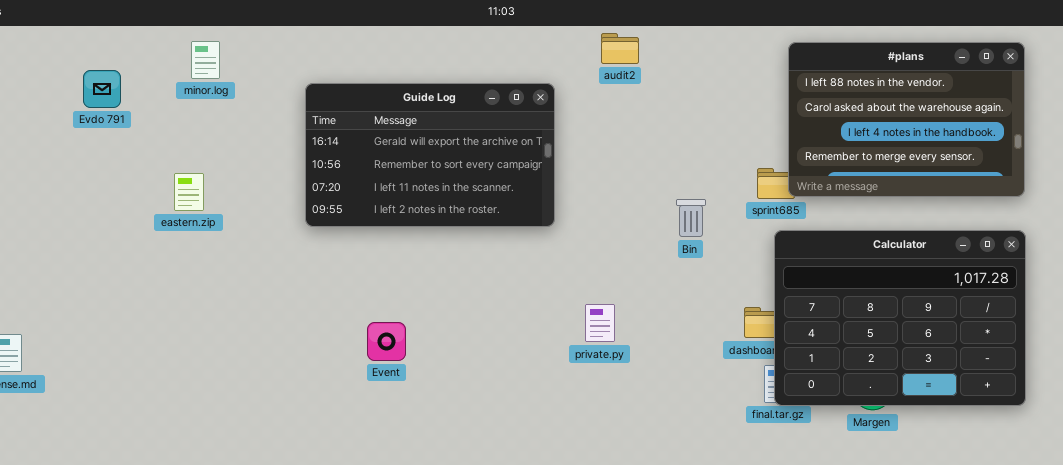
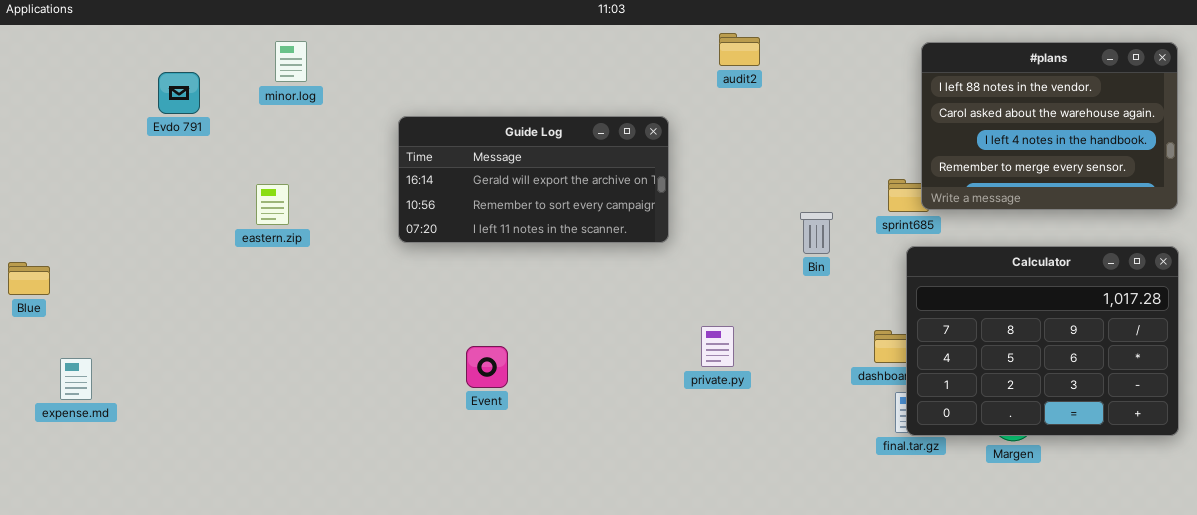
Guide Log: [305,83,555,227] -> [398,116,669,243], resized

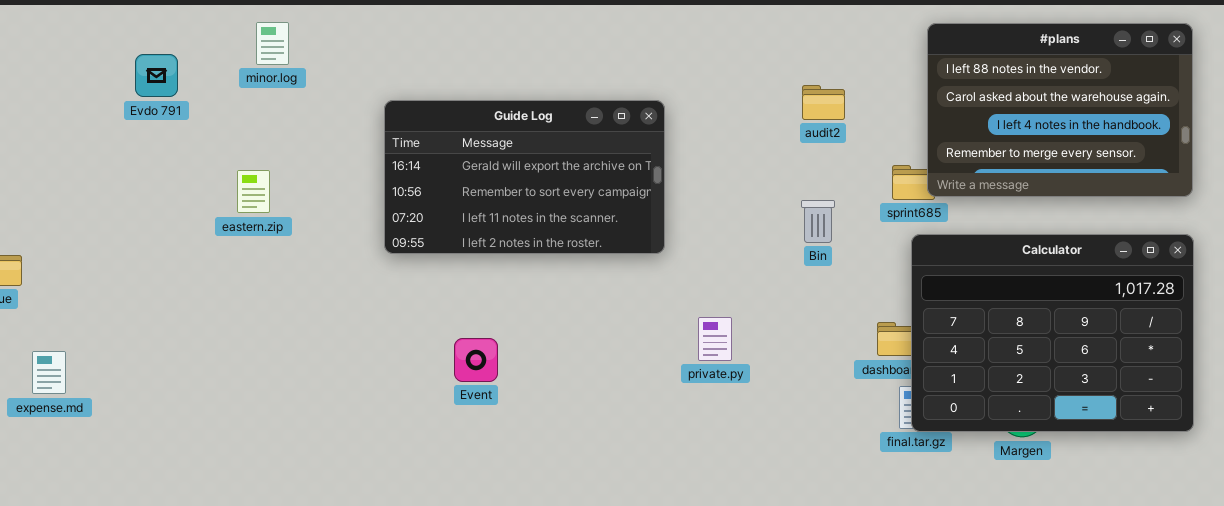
audit2: [719,33,760,66] -> [802,85,845,120], moved
Guide Log: [398,116,669,243] -> [384,100,665,254], resized

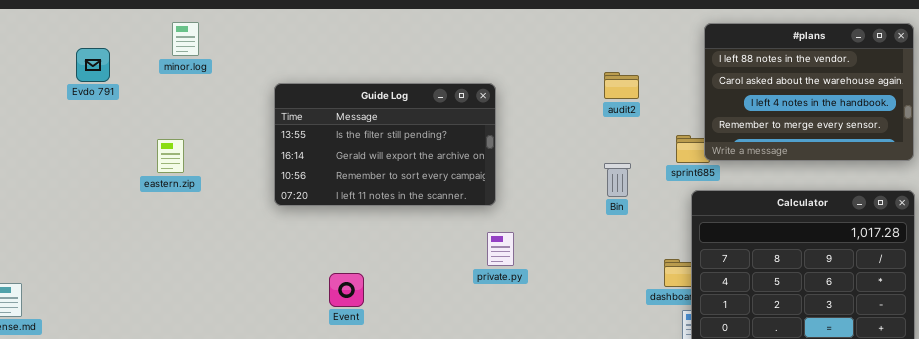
Guide Log: [384,100,665,254] -> [274,83,496,206], scrolled up 1 row
private.py: [698,317,732,361] -> [487,232,514,266], moved

